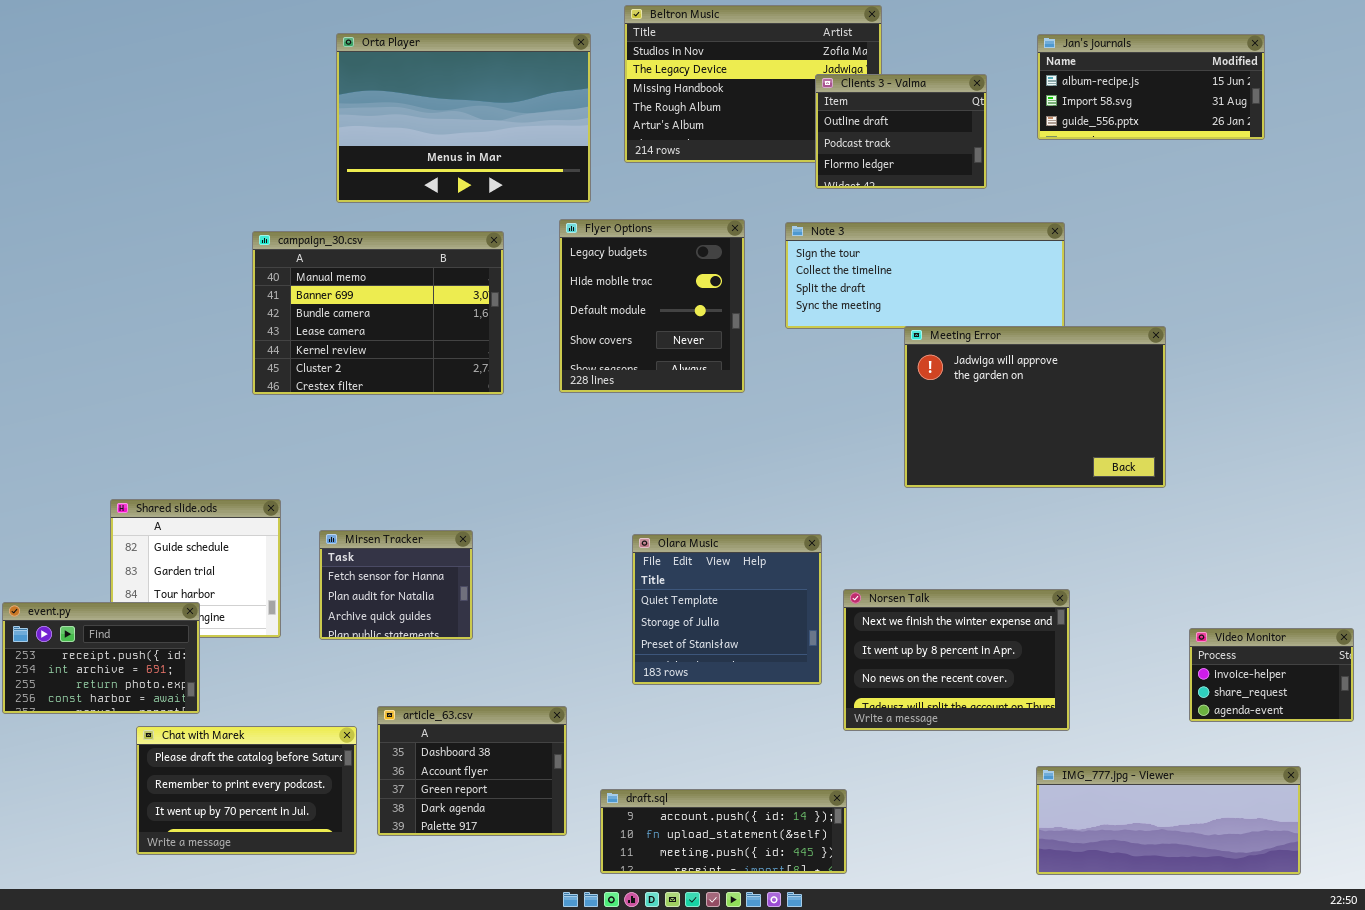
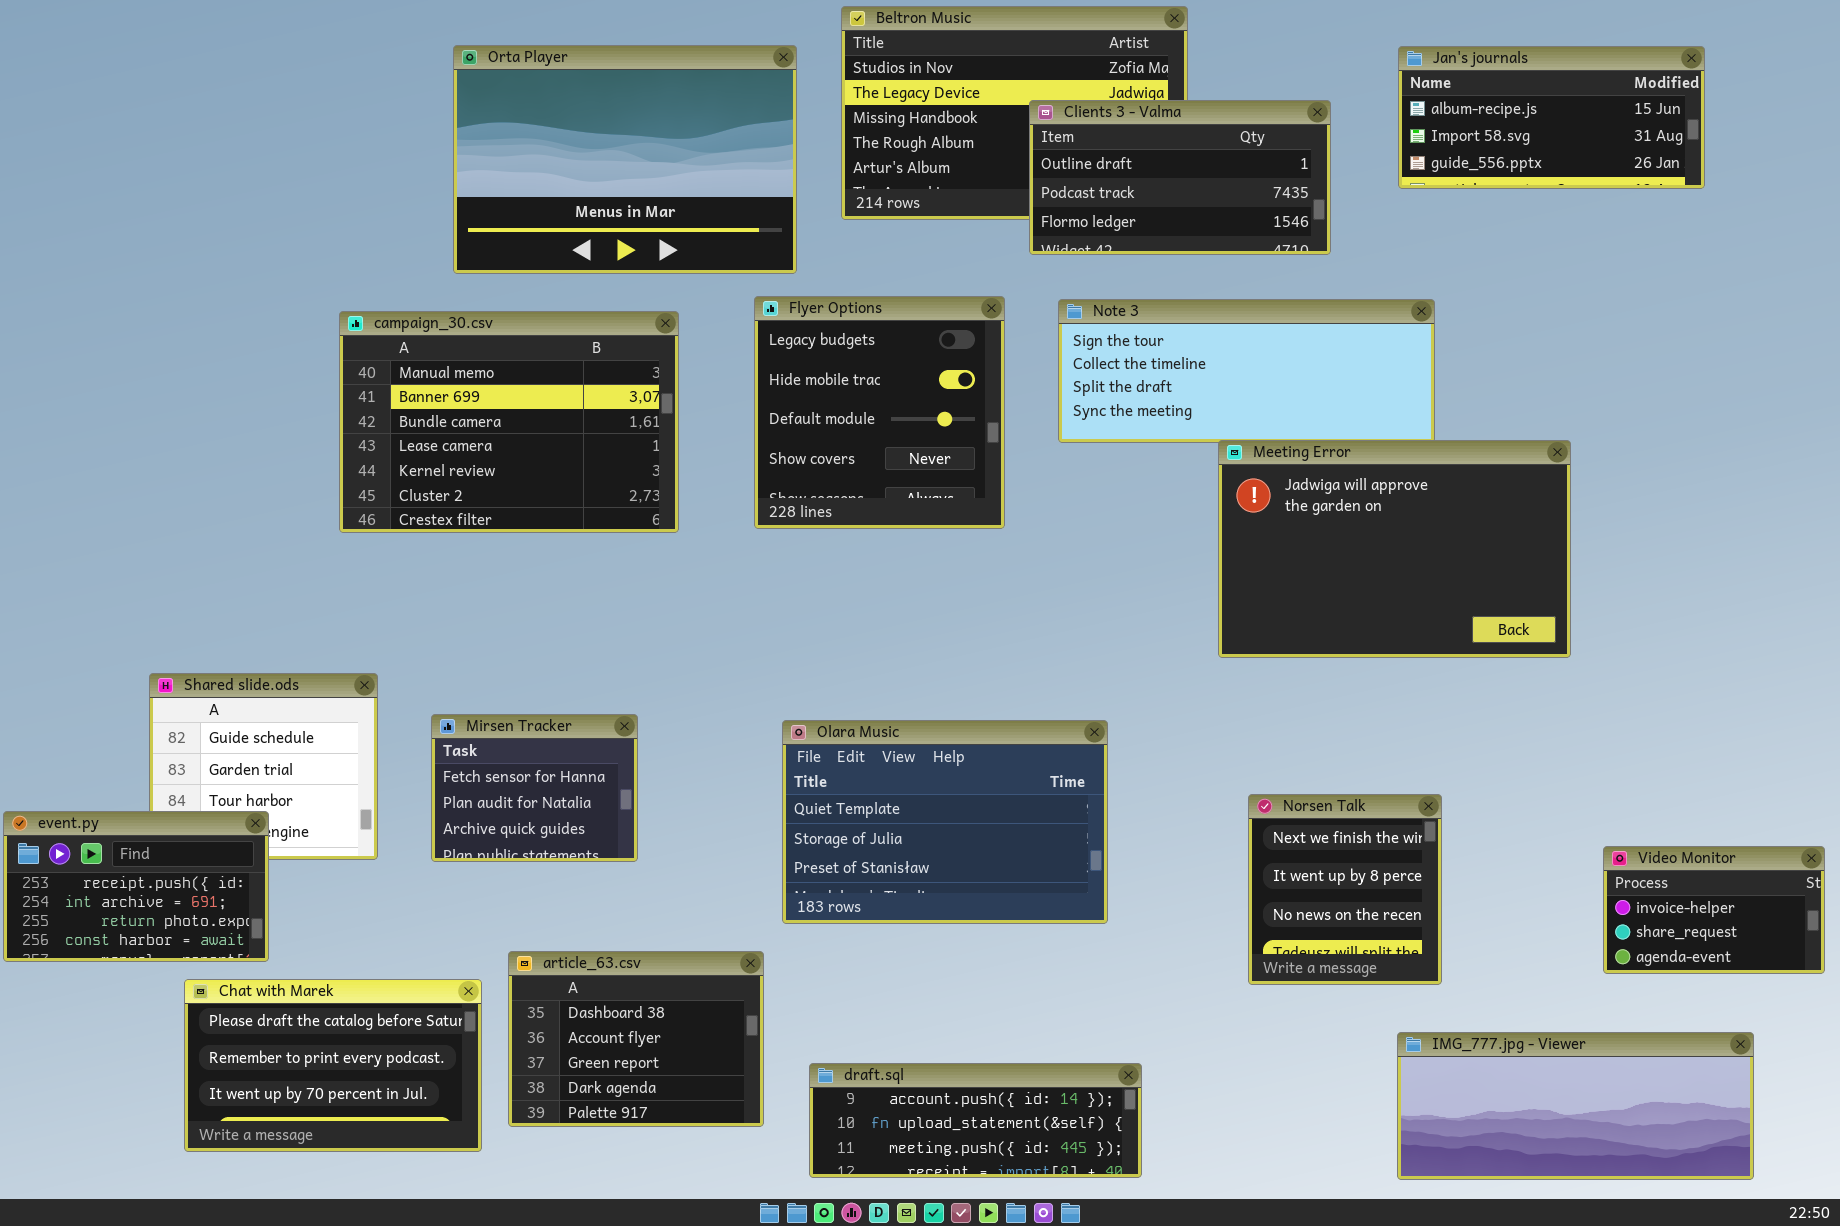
Clients 3 - Valma: [815,74,987,189] -> [1029,100,1331,255], resized
Olara Music: [632,534,822,685] -> [782,720,1108,924], resized
Norsen Talk: [843,589,1070,731] -> [1248,794,1442,985], resized

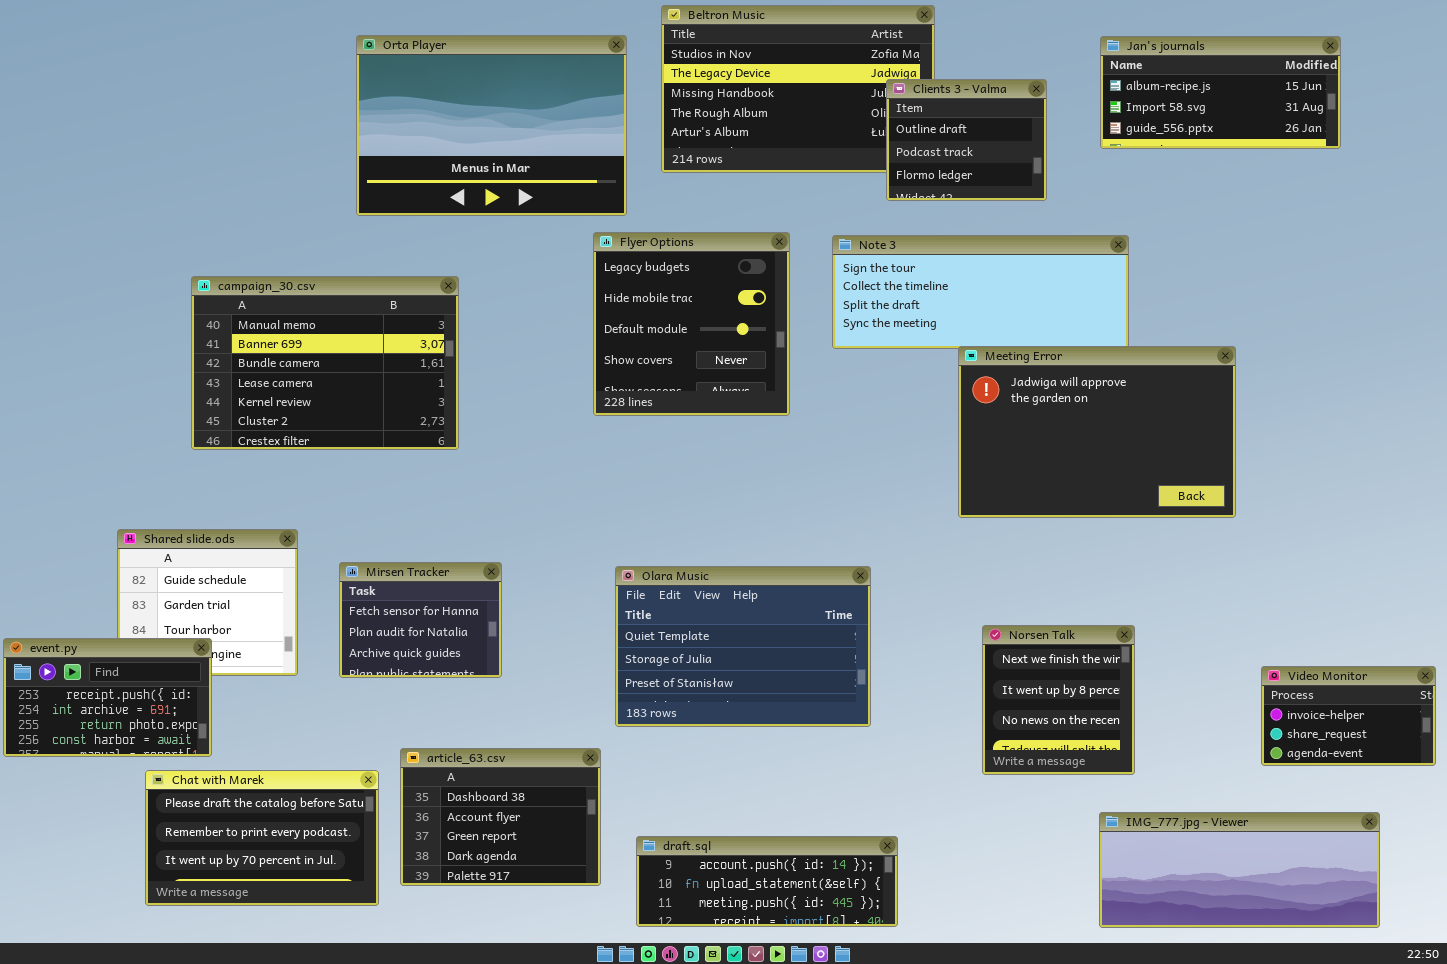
Clients 3 - Valma: [1029,100,1331,255] -> [886,79,1047,201], resized
campaign_30.csv: [339,311,679,533] -> [191,276,459,450], moved

